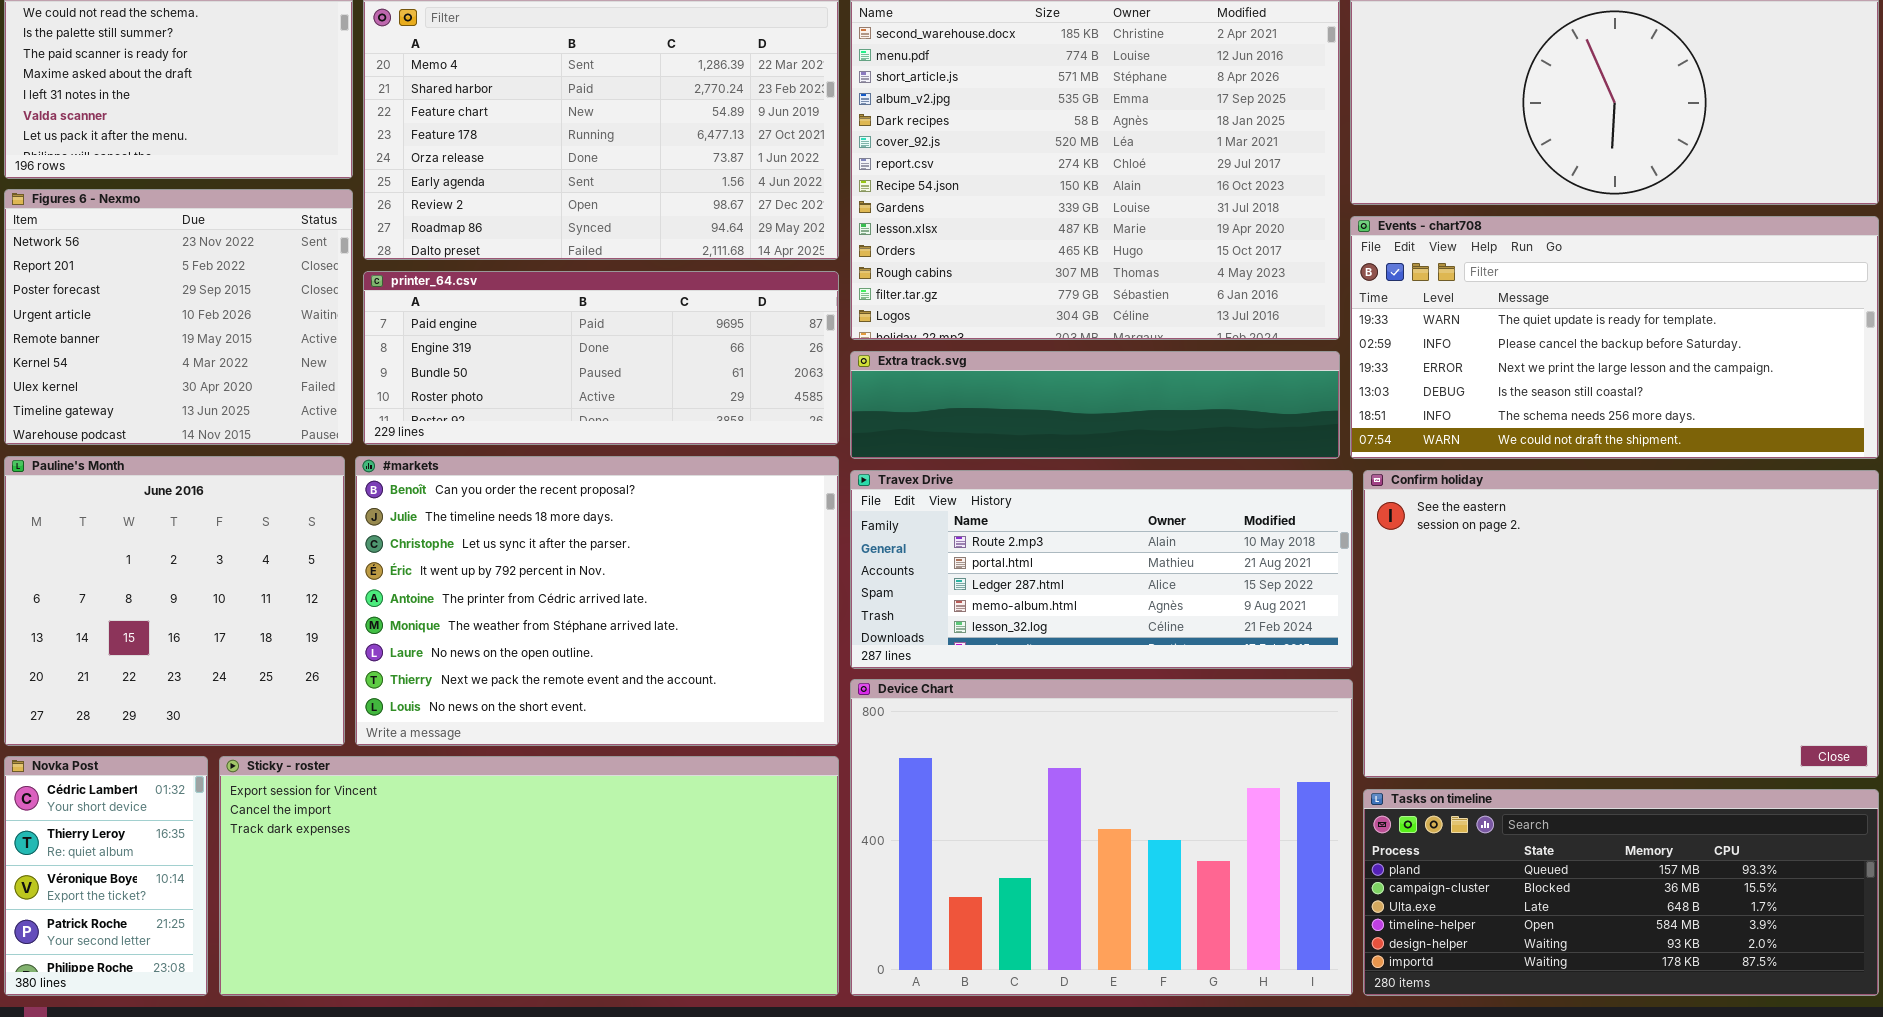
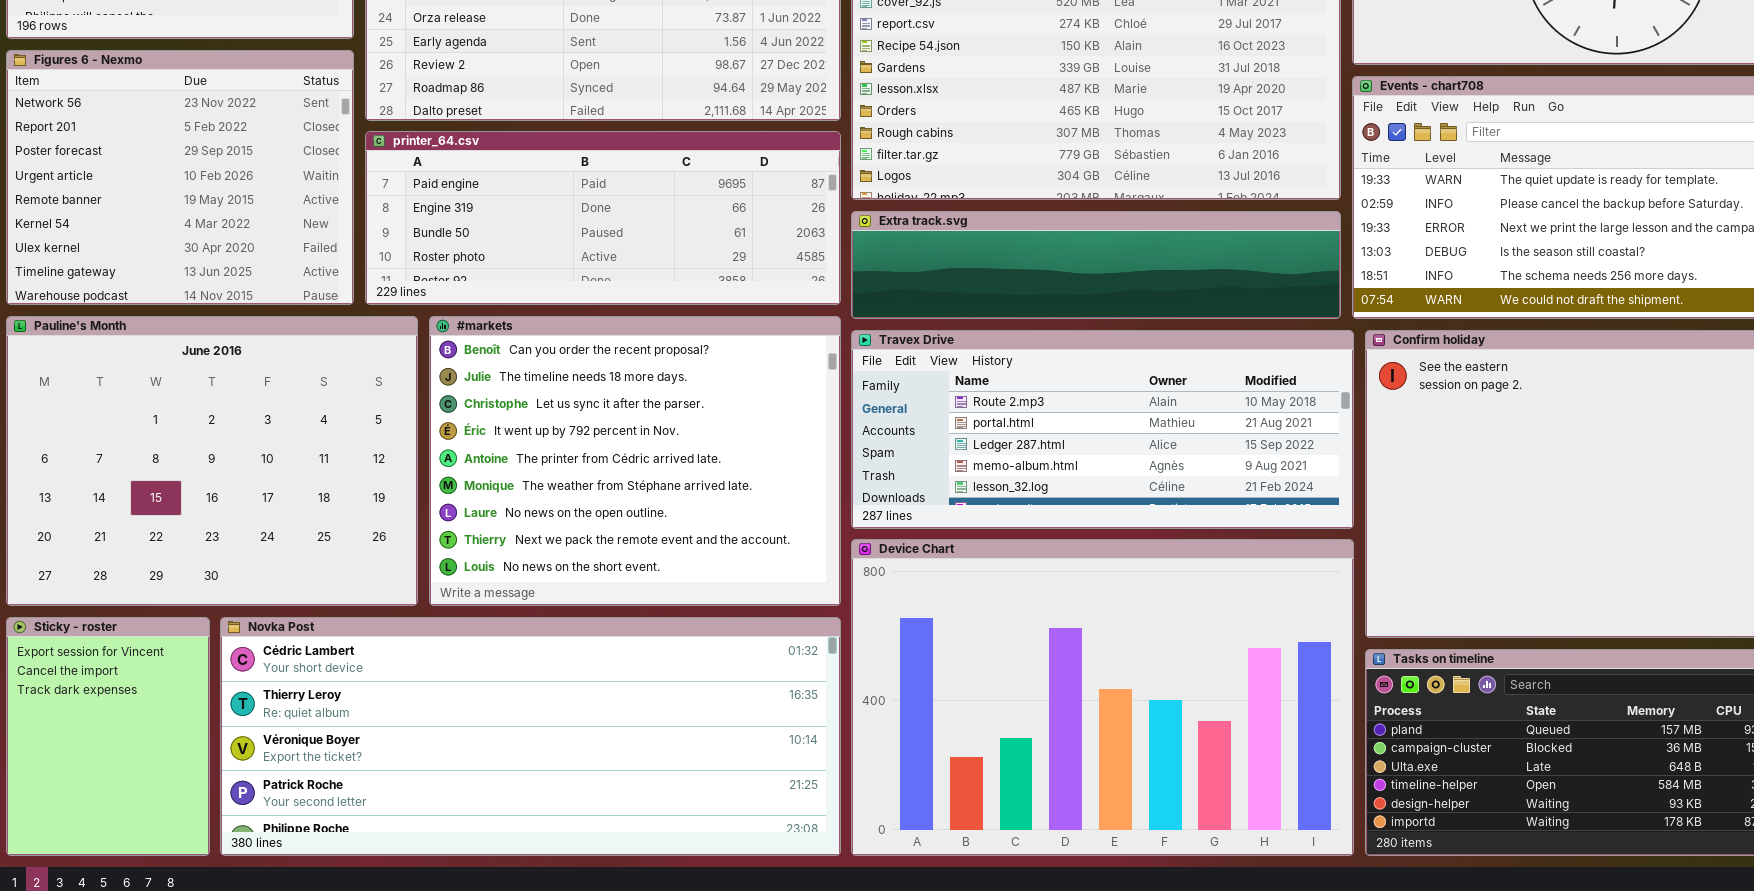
Pauline's Month: [4,456,345,746] -> [6,316,418,606], resized
#markets: [355,456,839,746] -> [429,316,841,606], resized
Novka Post: [4,756,208,996] -> [220,617,841,856], moved, resized
Sticky - roster: [219,756,839,996] -> [6,617,210,856], moved, resized

